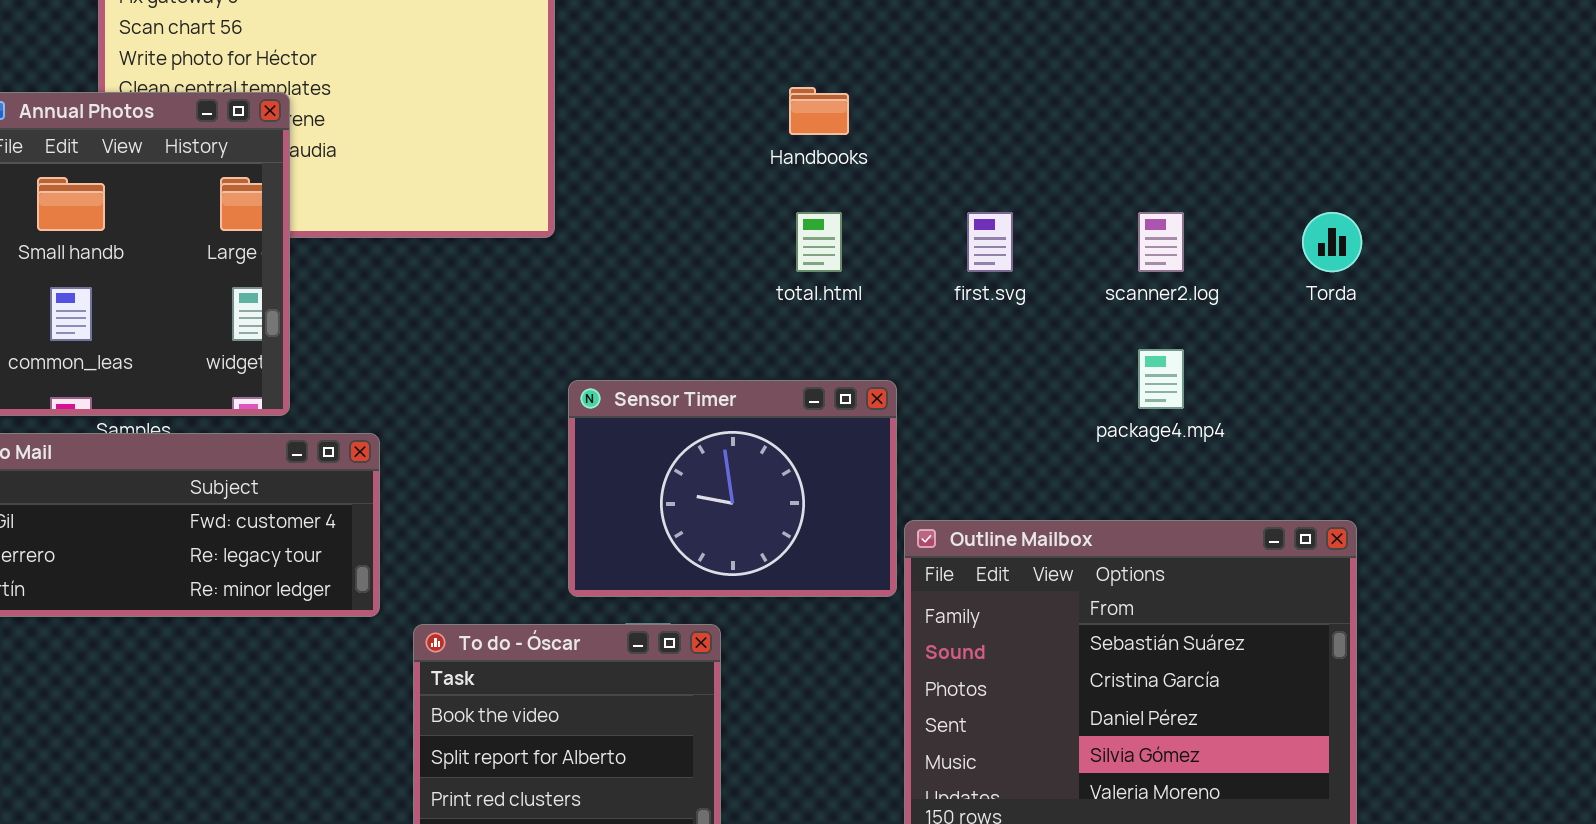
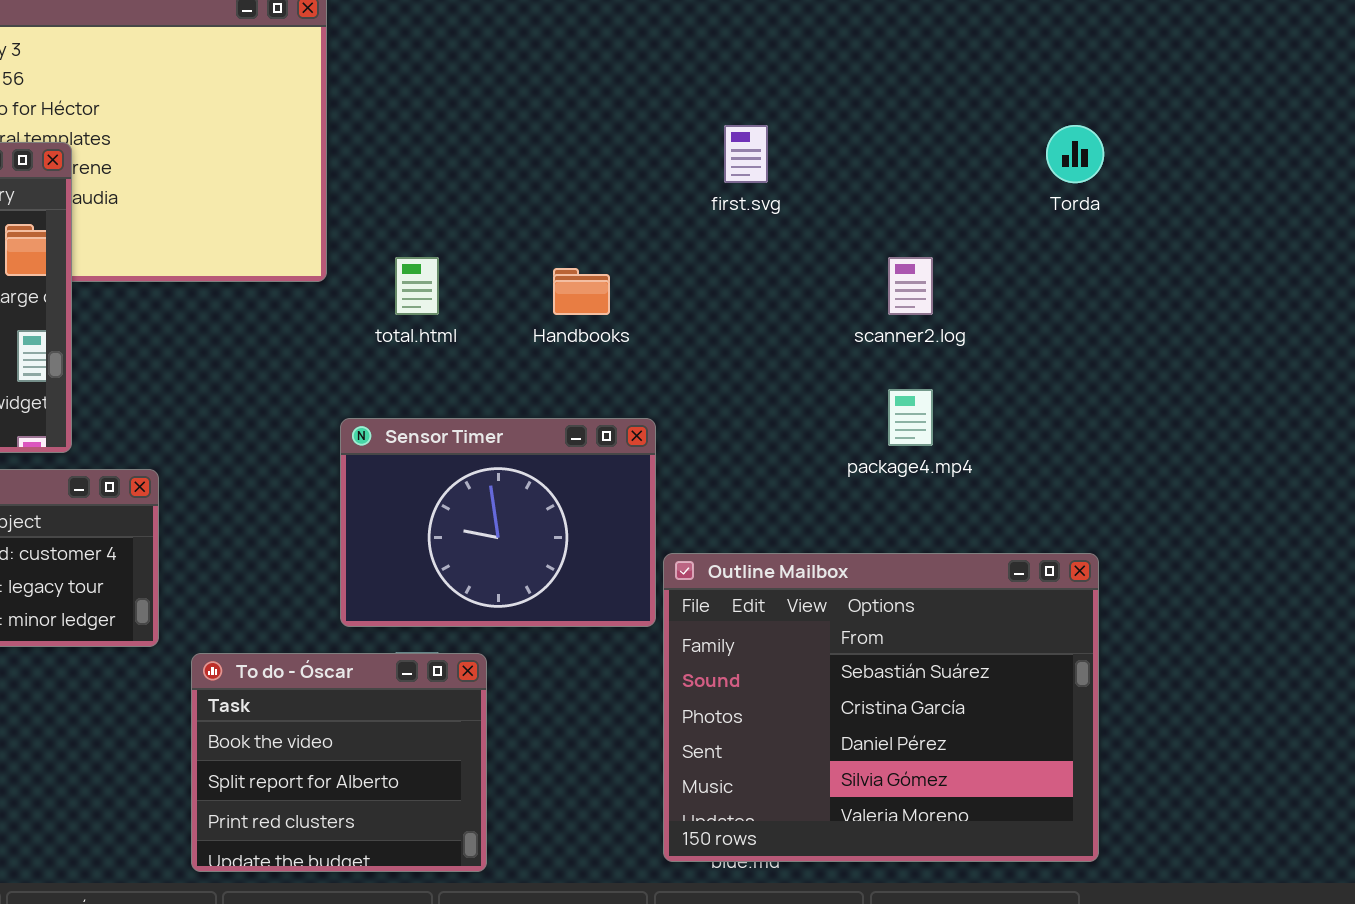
Handbooks: [789,87,849,135] -> [553,268,610,315], moved
total.html: [796,212,842,272] -> [395,257,439,315], moved
first.svg: [967,212,1013,272] -> [724,125,768,183], moved
Torda: [1302,212,1362,272] -> [1046,125,1104,183], moved

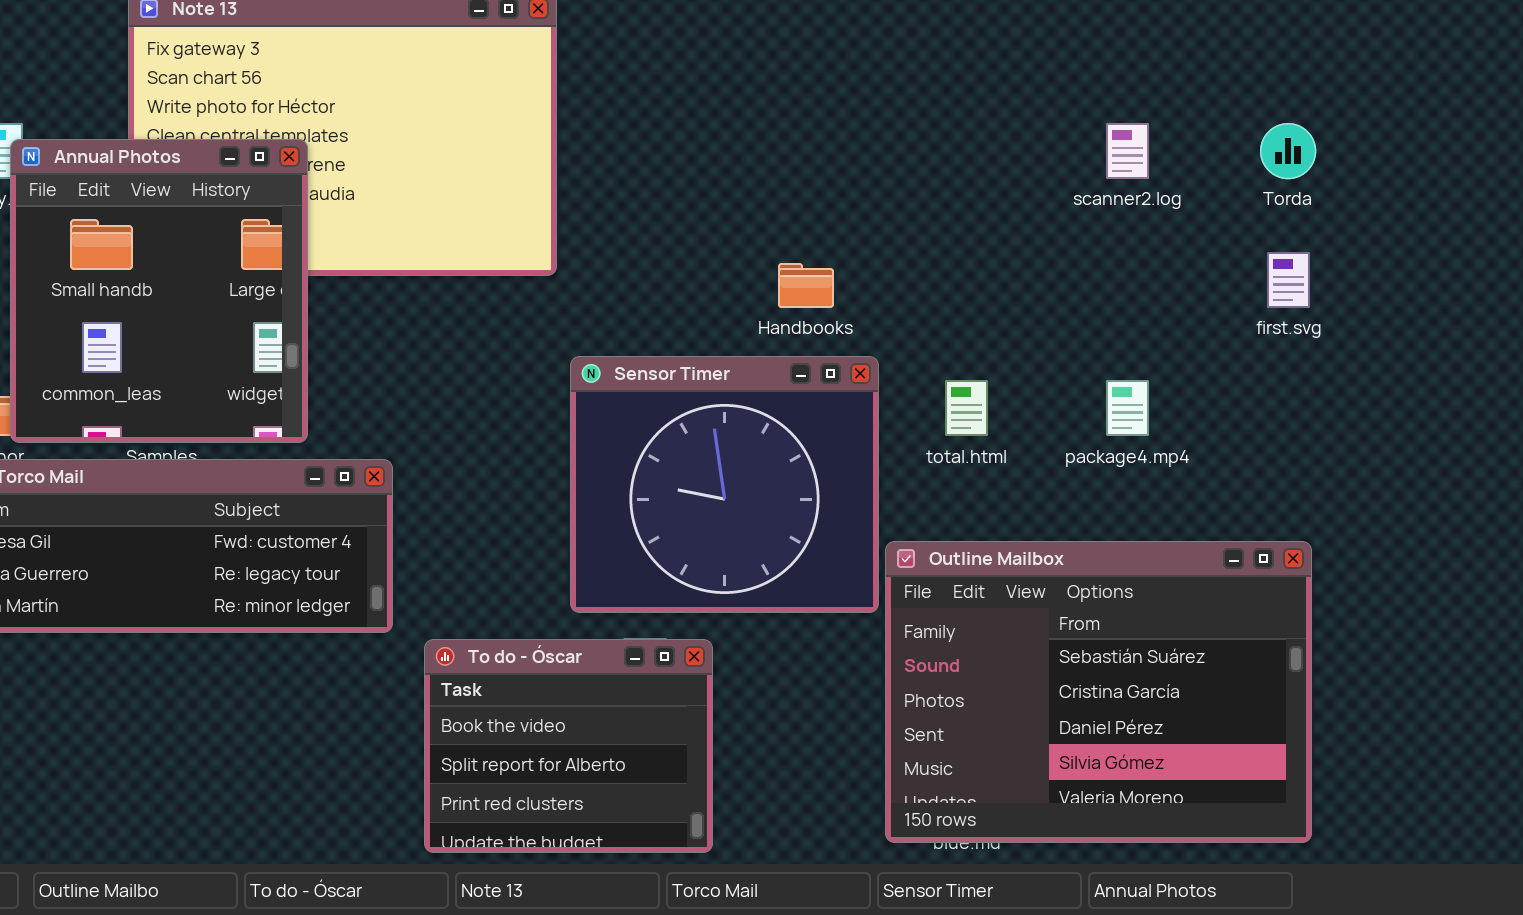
first.svg: [724,125,768,183] -> [1267,252,1310,308], moved
total.html: [395,257,439,315] -> [945,380,988,436], moved
scanner2.log: [888,257,933,315] -> [1106,123,1149,179], moved
Sensor Timer: [340,418,656,627] -> [570,356,879,613], resized

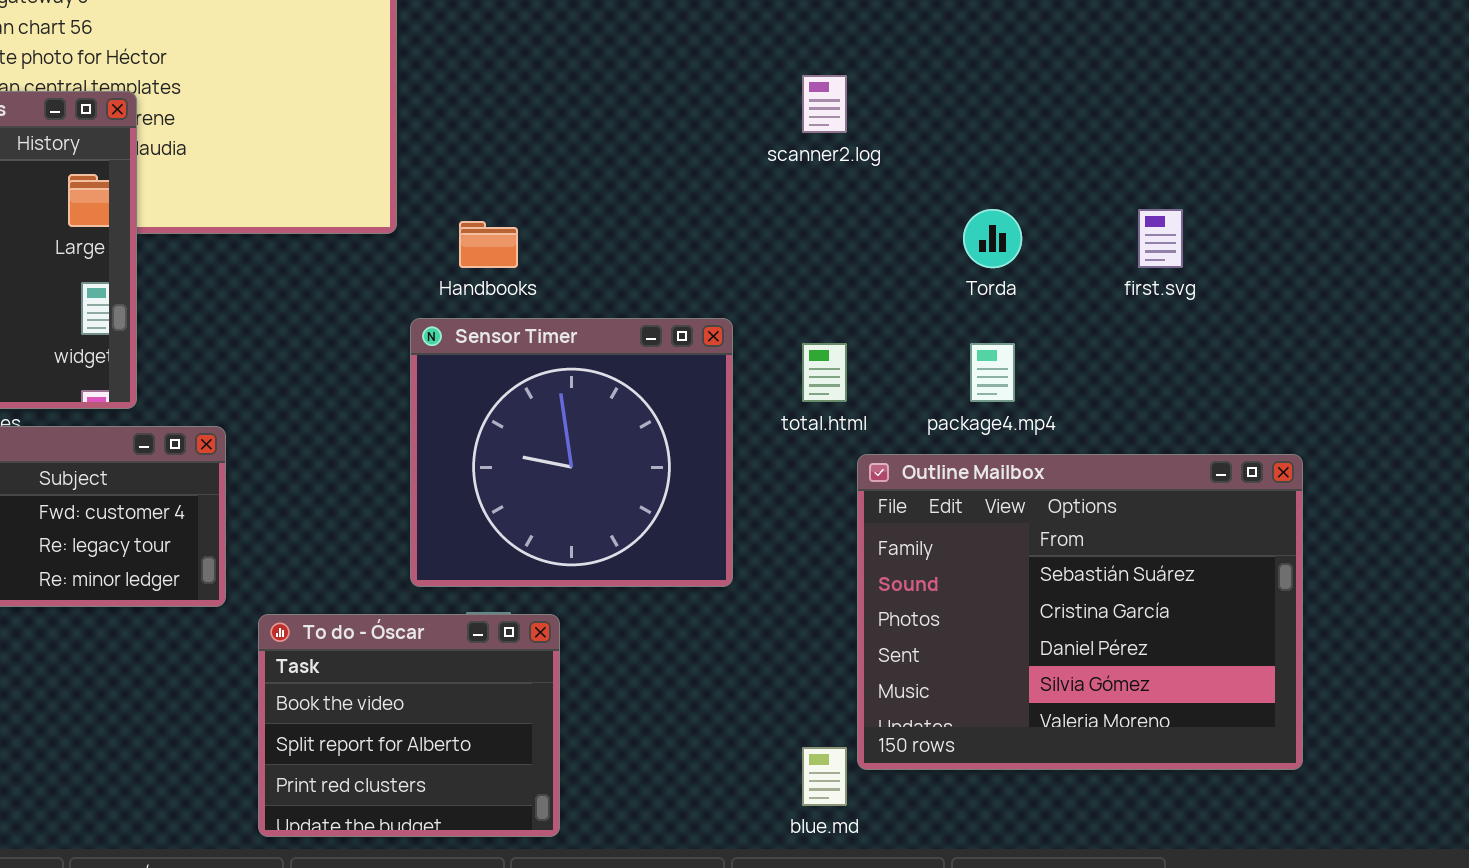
scanner2.log: [1106,123,1149,179] -> [802,75,847,133], moved
Torda: [1260,123,1316,179] -> [963,209,1022,268], moved
Handbooks: [778,263,834,308] -> [459,221,518,268], moved
Outline Mailbox: [885,541,1312,843] -> [857,454,1303,770], moved

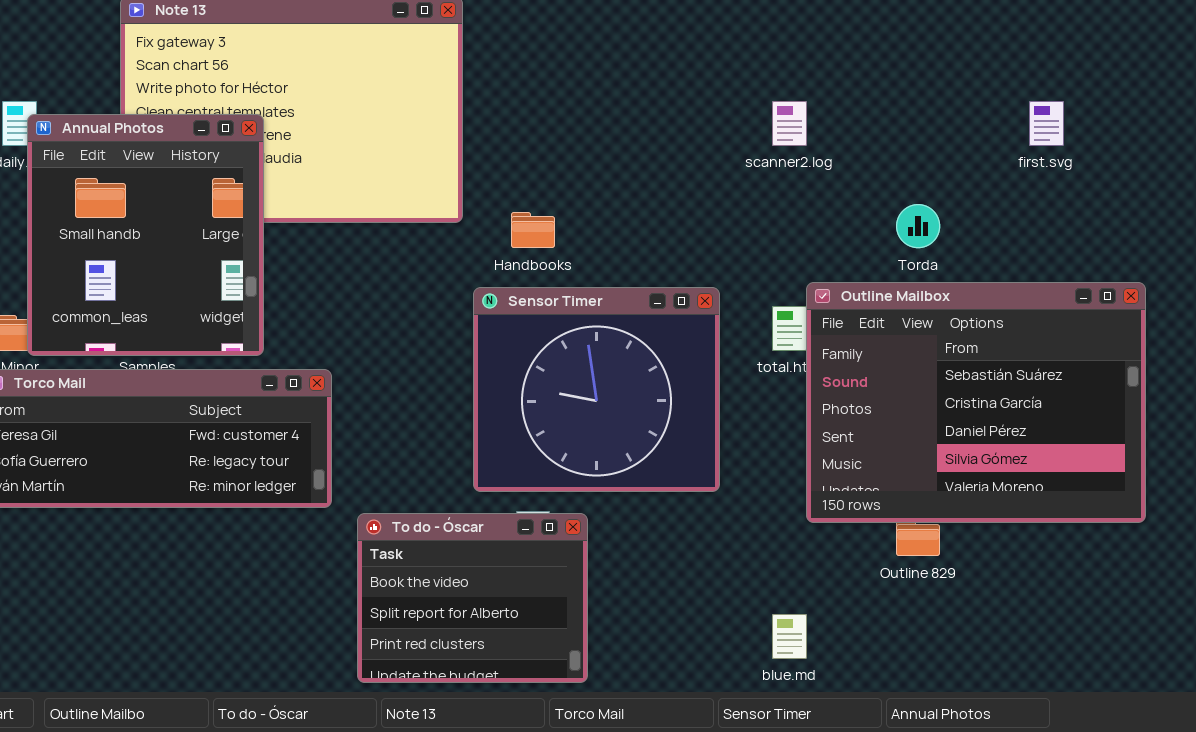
first.svg: [1138,209,1183,268] -> [1029,101,1064,146], moved
Outline Mailbox: [857,454,1303,770] -> [806,282,1146,523], moved

